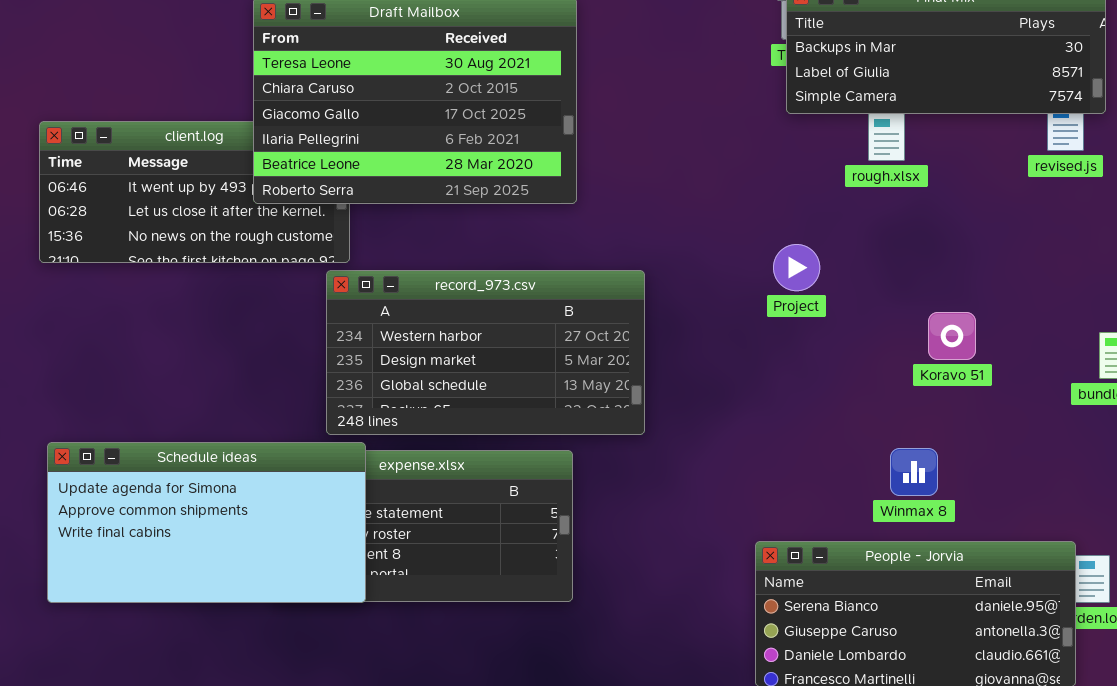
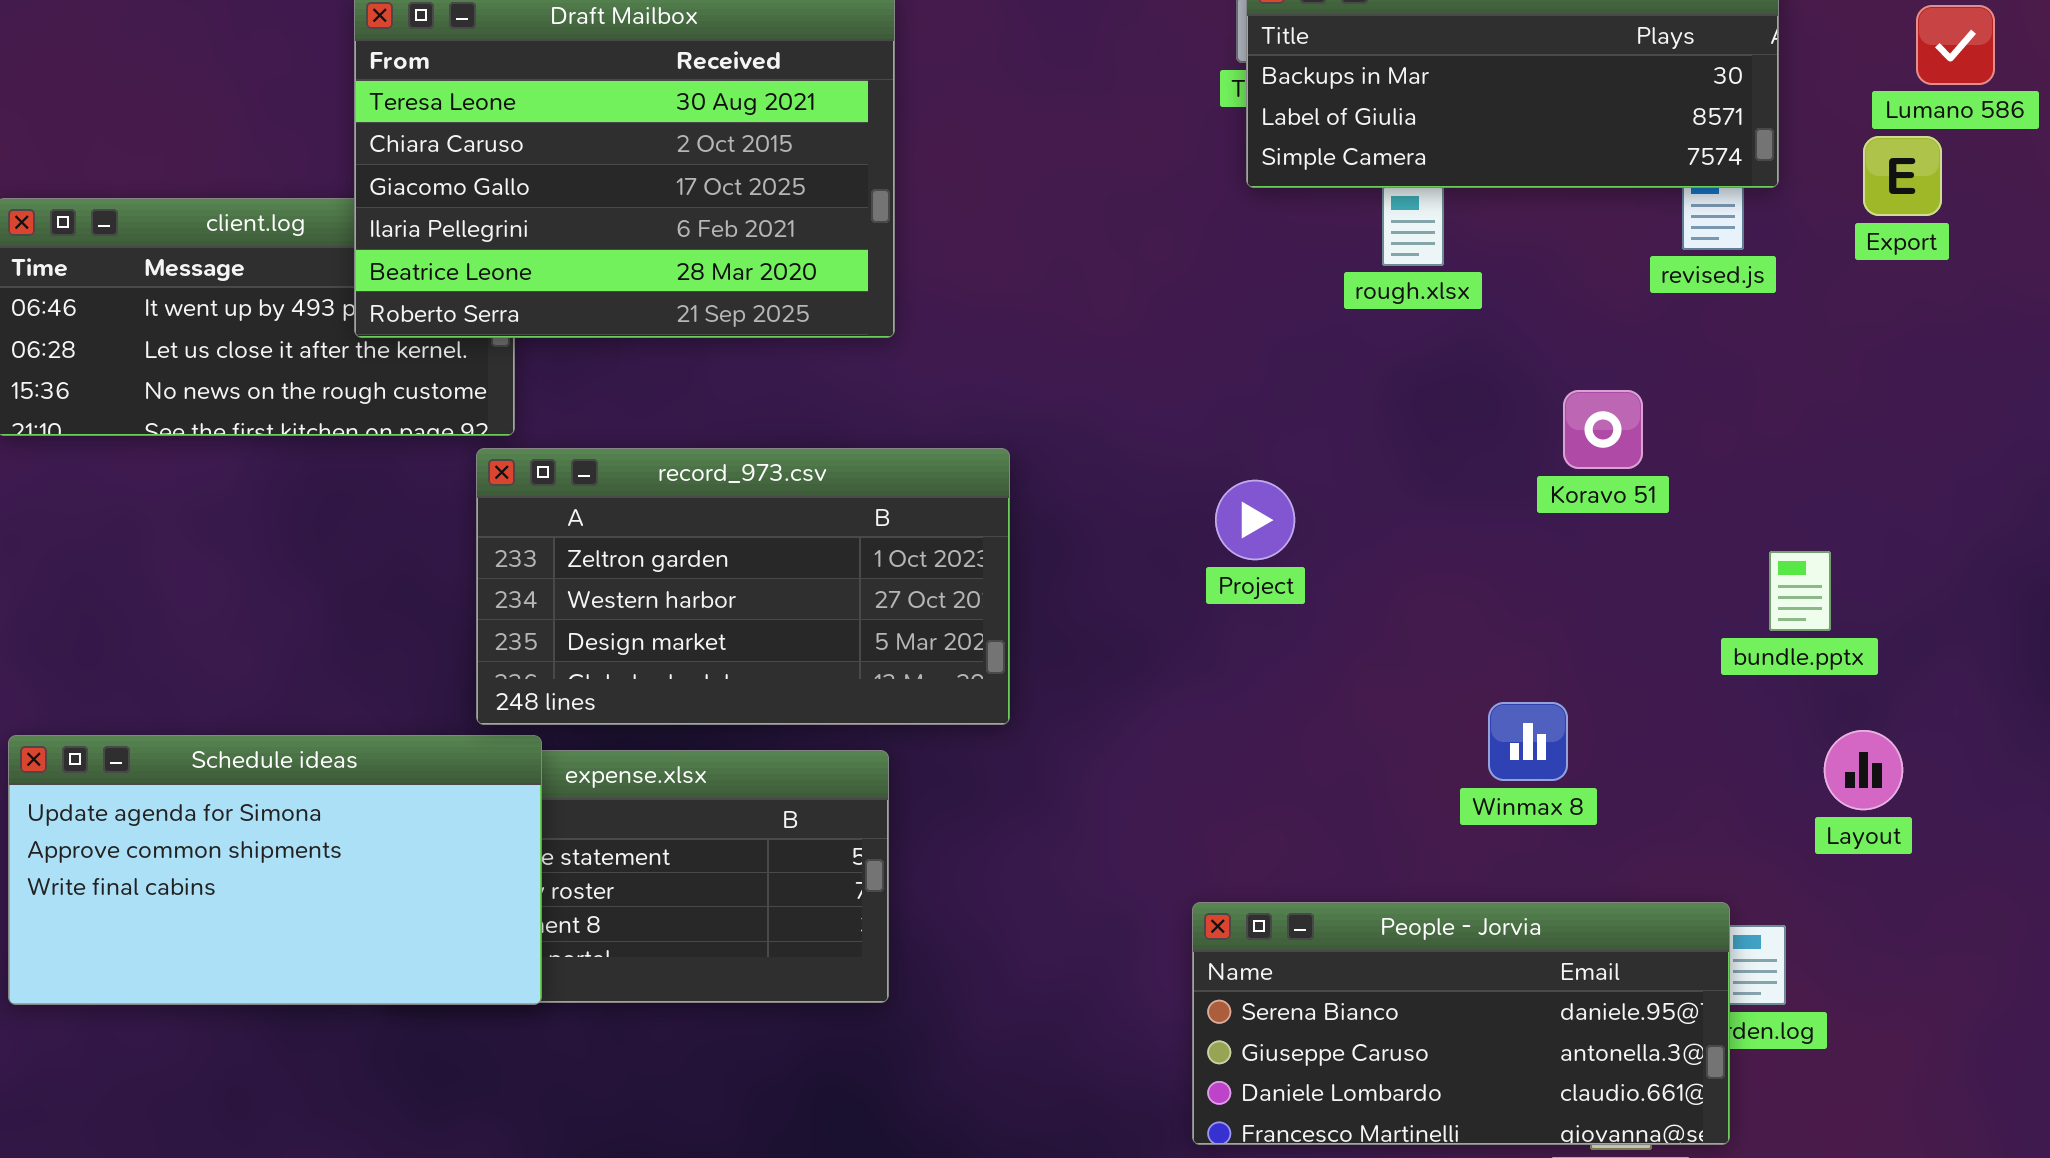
Project: [773,244,820,291] -> [1215,480,1295,560], moved
record_973.csv: [326,270,645,435] -> [476,448,1010,725], scrolled up 1 row
Koravo 51: [928,312,976,360] -> [1563,390,1643,469], moved
Winmax 8: [890,448,938,496] -> [1488,702,1568,781], moved

